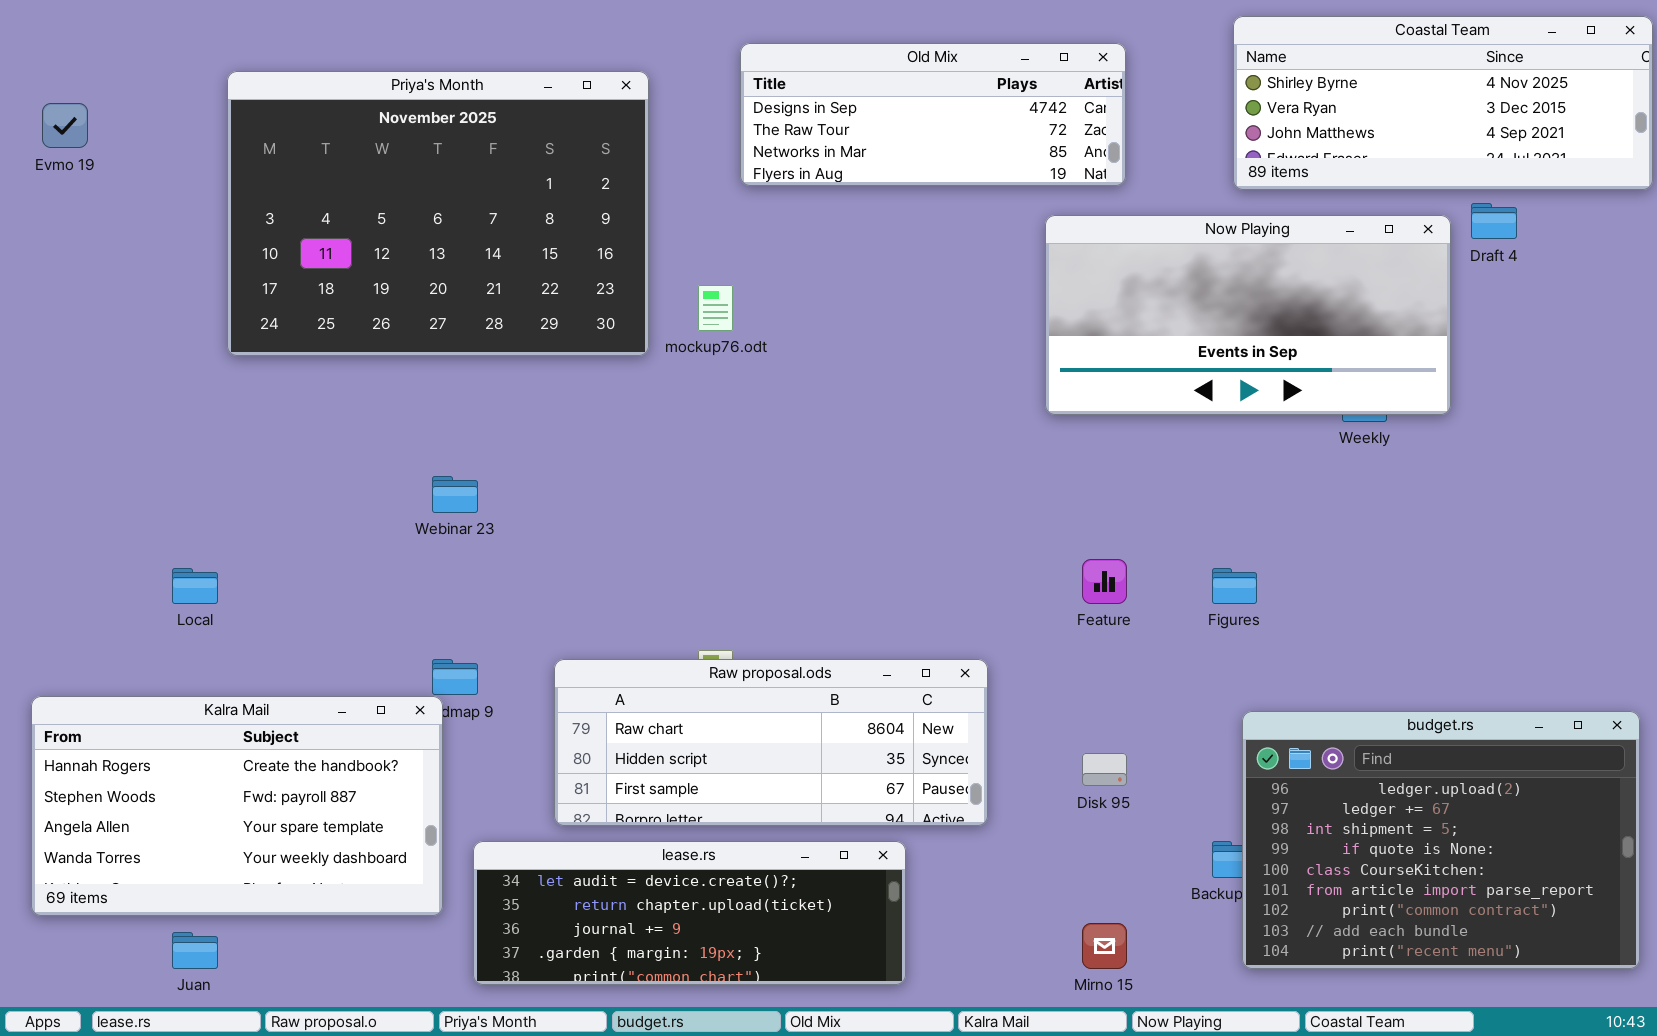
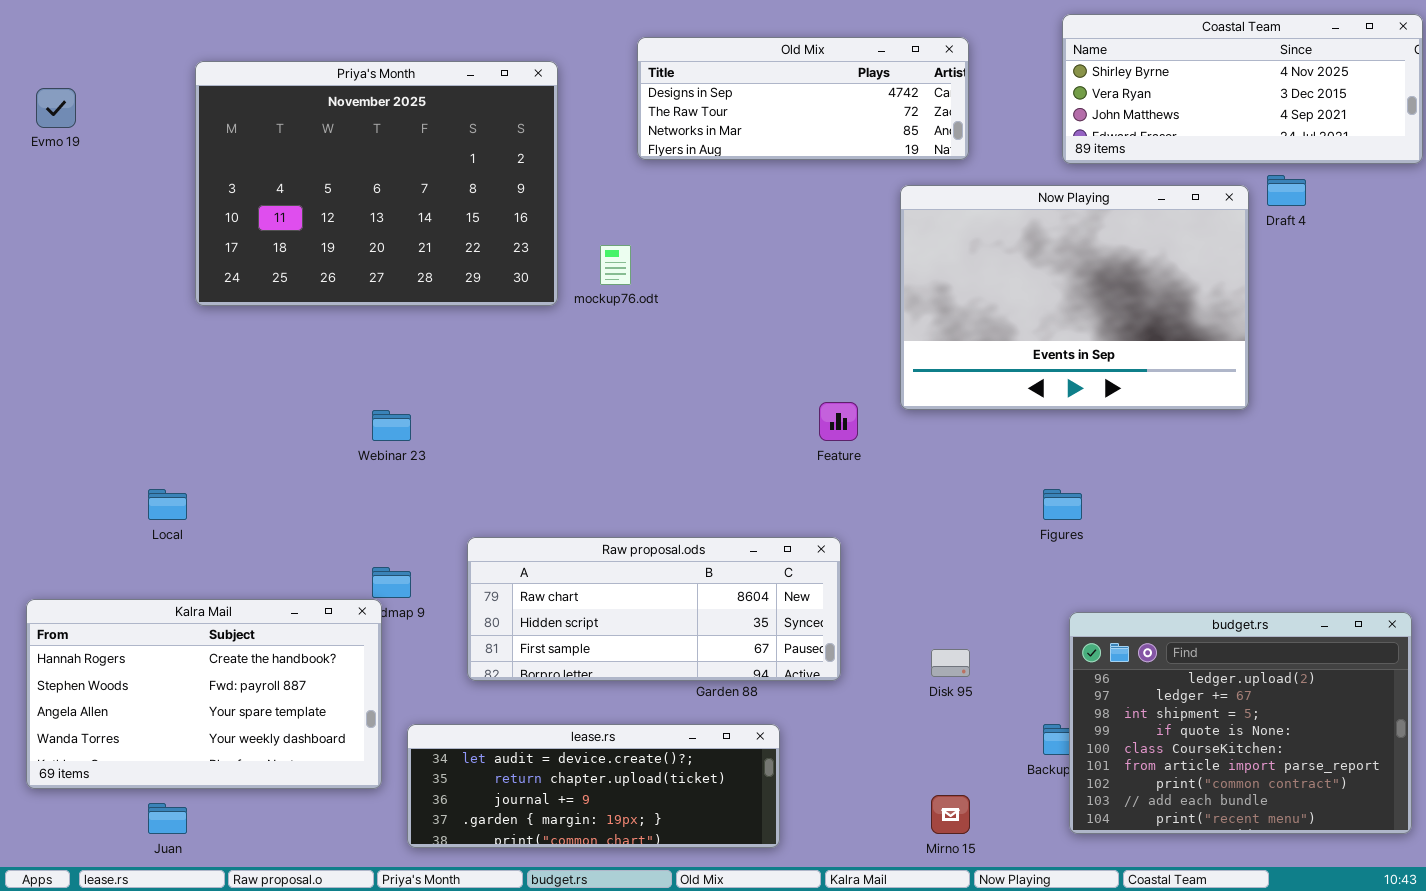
Now Playing: [1045,215,1451,415] -> [900,185,1249,410], resized
Feature: [1082,559,1127,604] -> [819,402,858,441], moved
Raw proposal.ods: [554,659,988,826] -> [467,537,841,681], moved

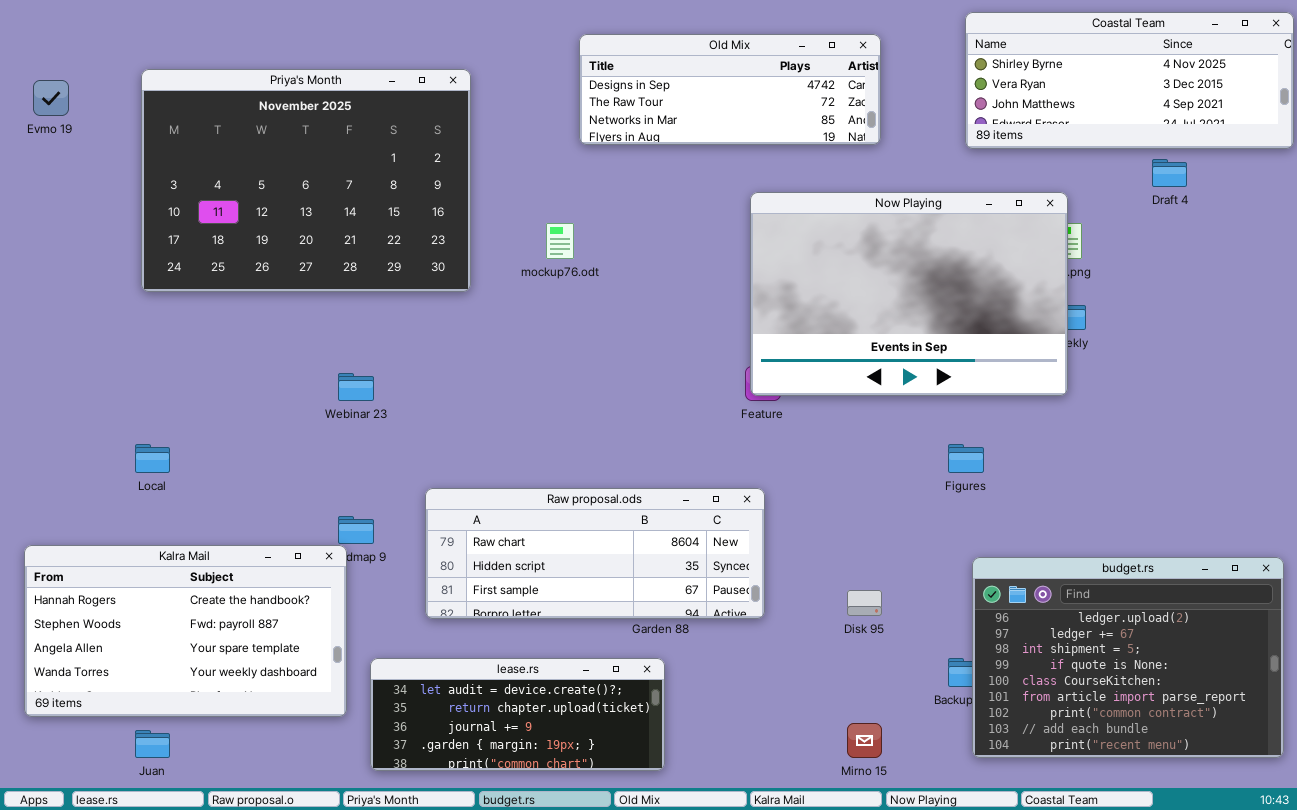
Priya's Month: [195,61,558,306] -> [141,69,471,292], moved
Now Playing: [900,185,1249,410] -> [750,192,1068,396], moved
lease.rs: [407,724,780,848] -> [370,658,665,771], resized

